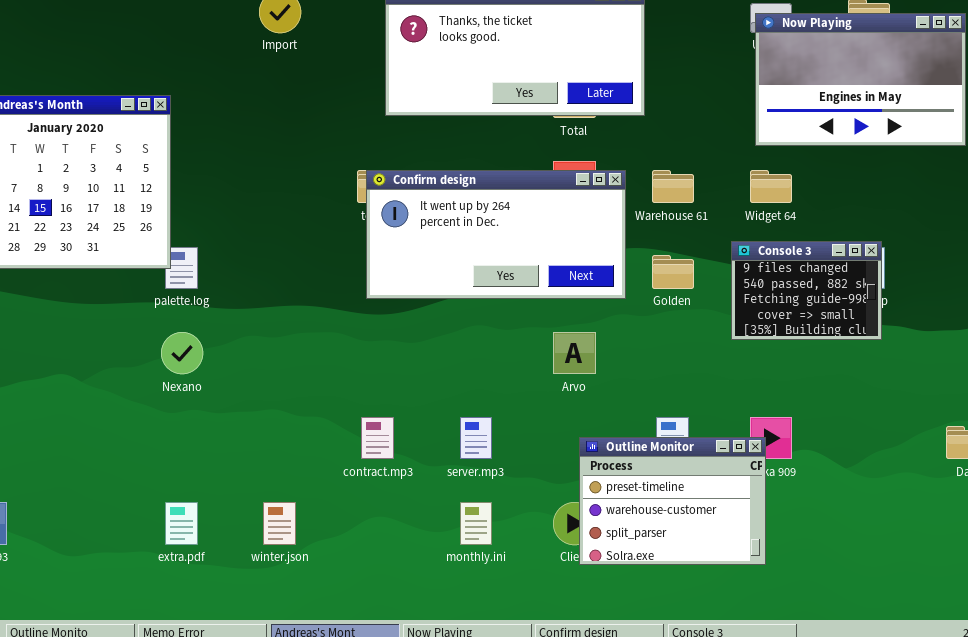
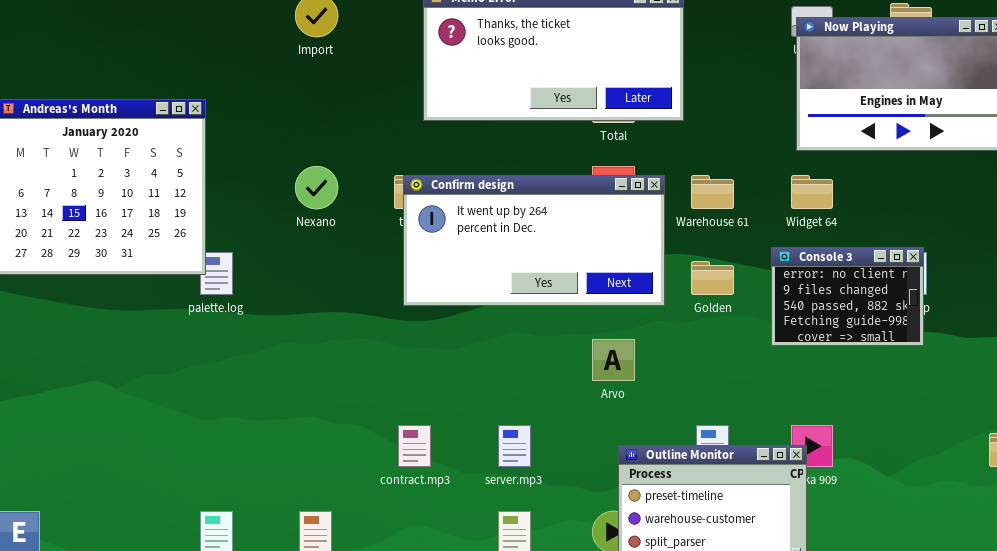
Console 3: [731,241,882,340] -> [771,247,924,346], scrolled up 1 row
Nexano: [161,332,203,374] -> [295,166,338,209], moved

